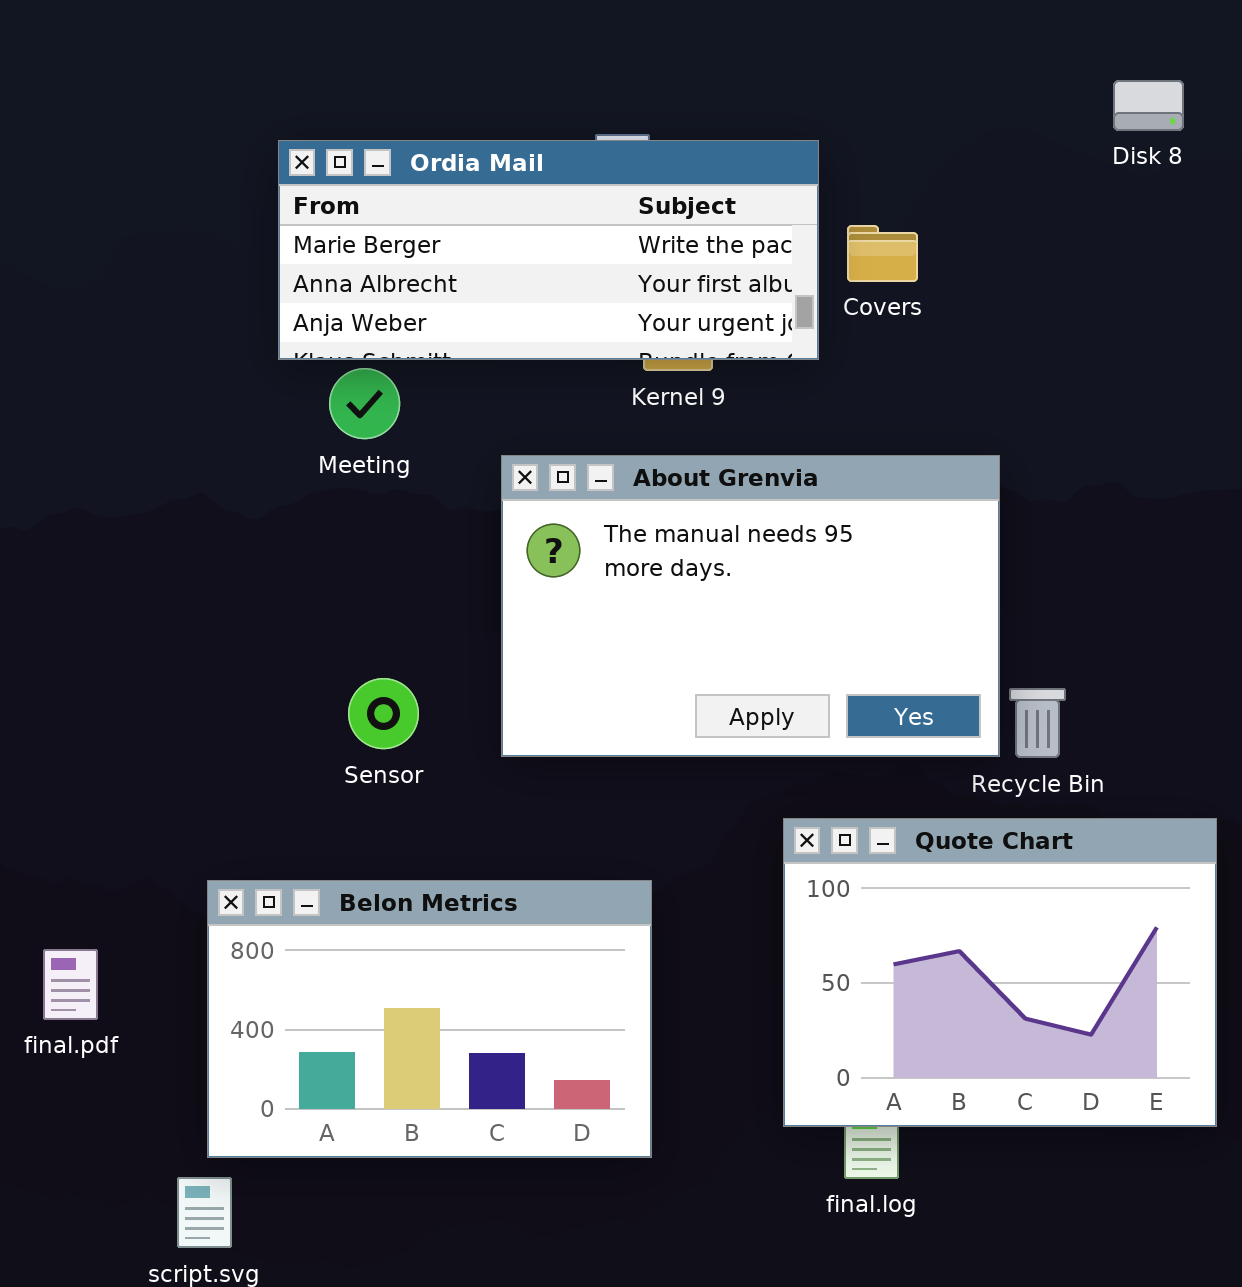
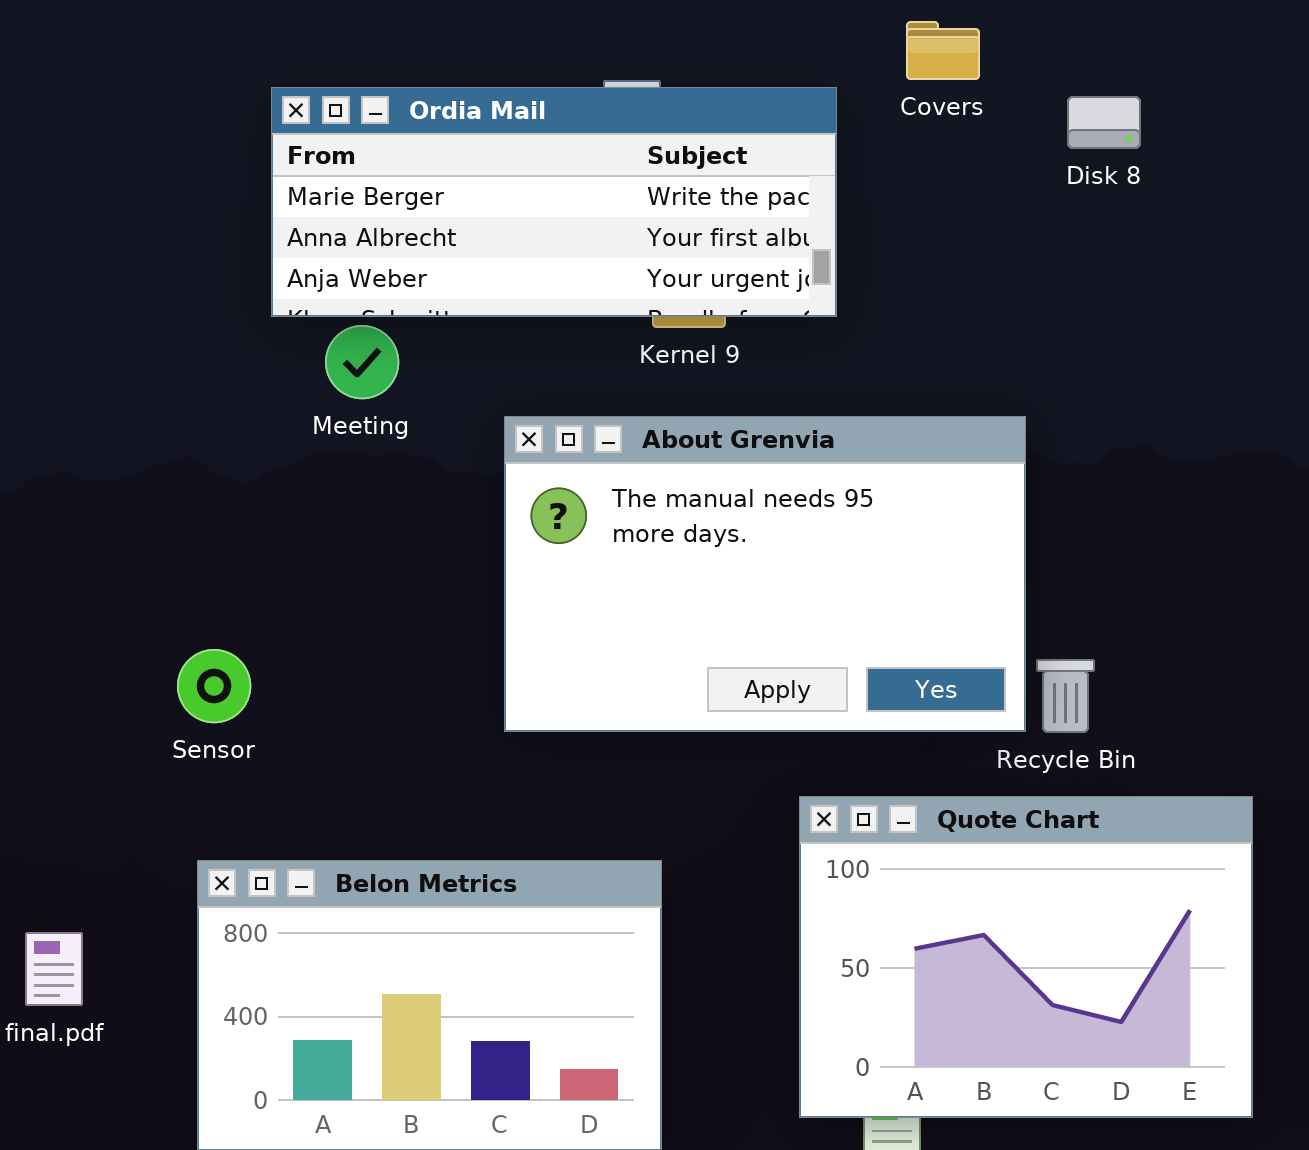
Disk 8: [1113,80,1184,131] -> [1067,96,1141,149], moved
Covers: [847,225,918,282] -> [906,21,980,80], moved
Sensor: [348,678,419,749] -> [177,649,251,723], moved

